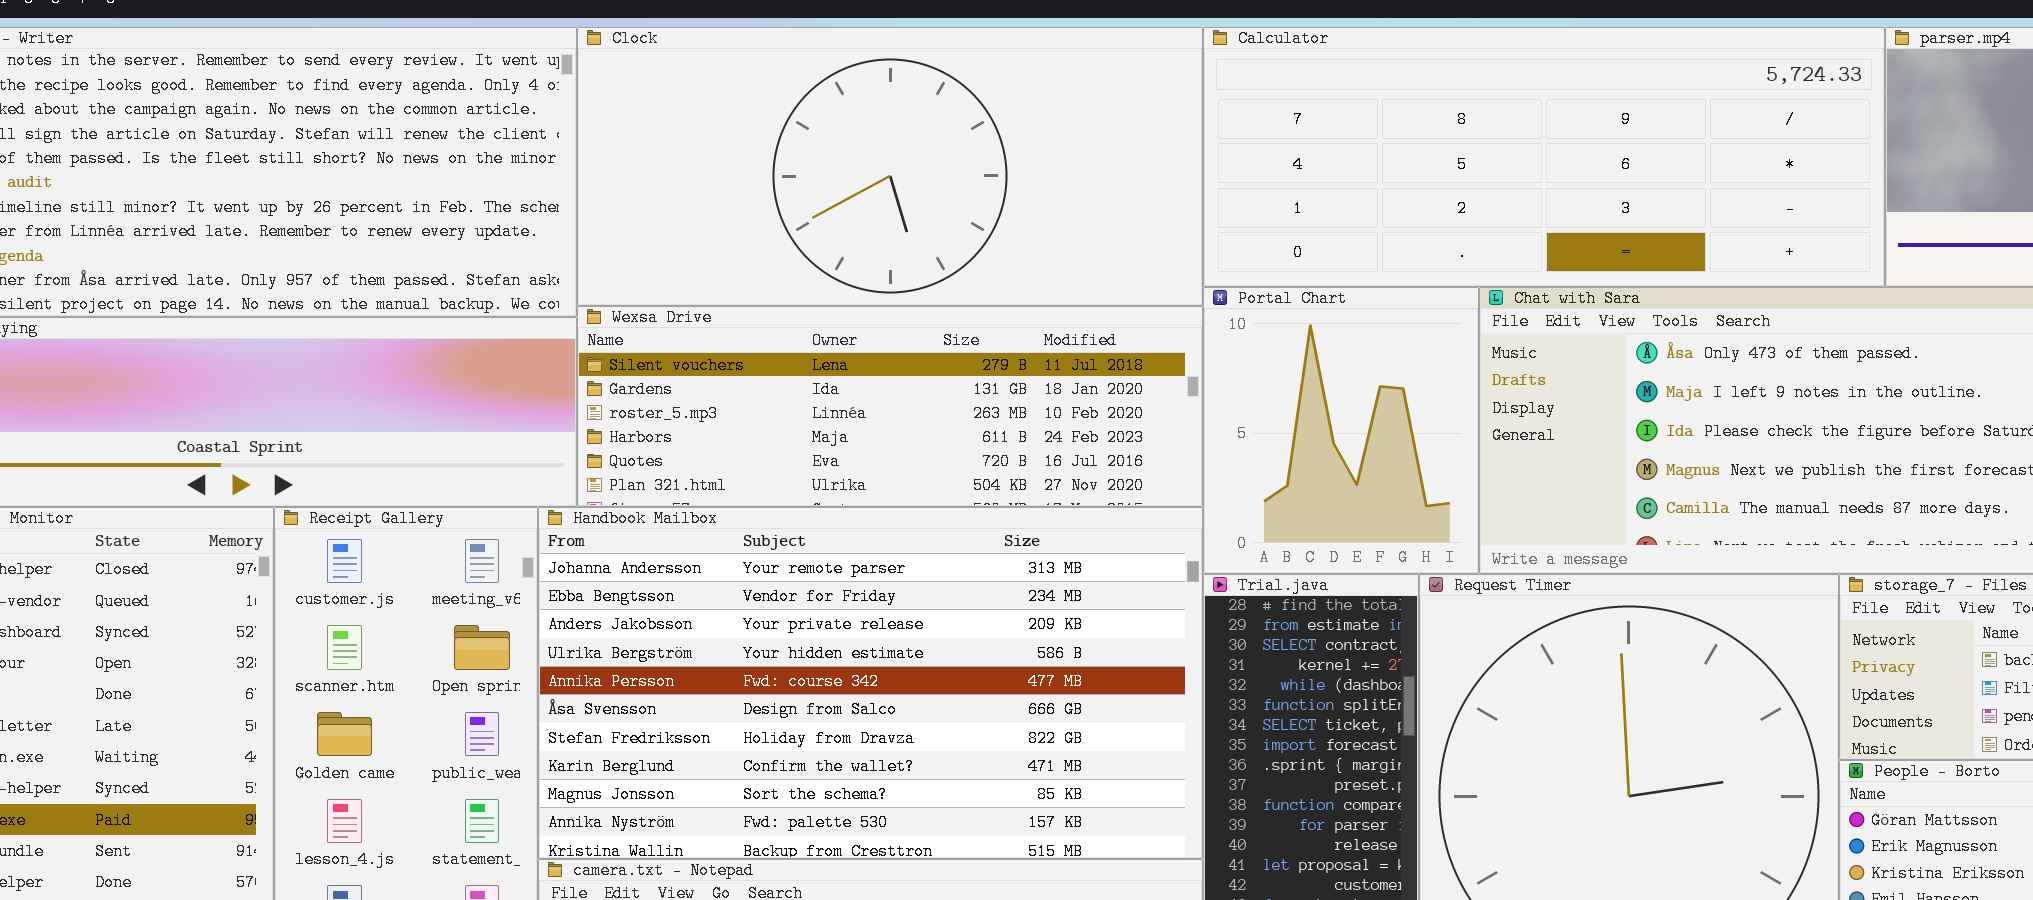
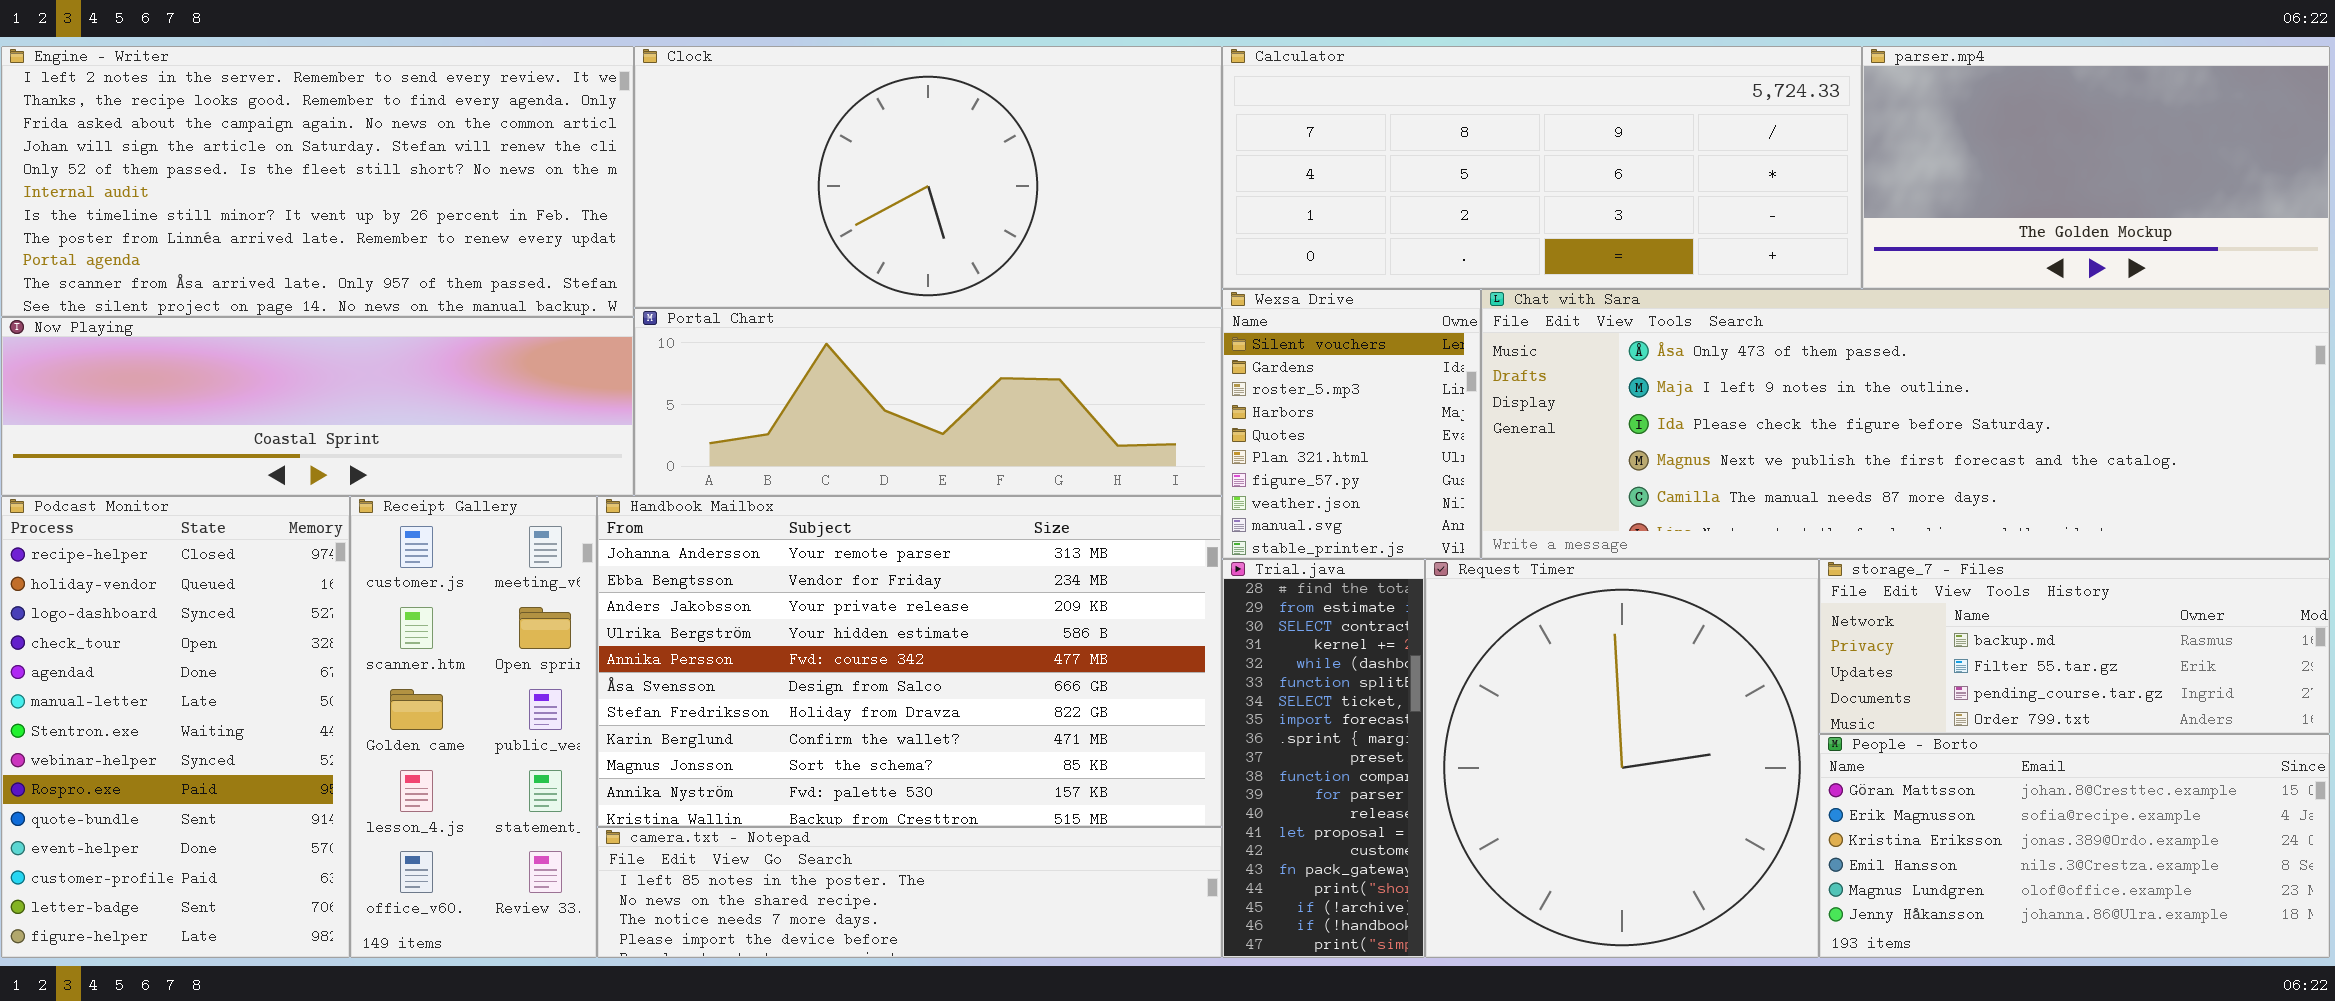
Portal Chart: [1203,287,1479,574] -> [634,308,1222,496], moved, resized
Wexsa Drive: [577,306,1203,507] -> [1222,289,1481,559], moved, resized

